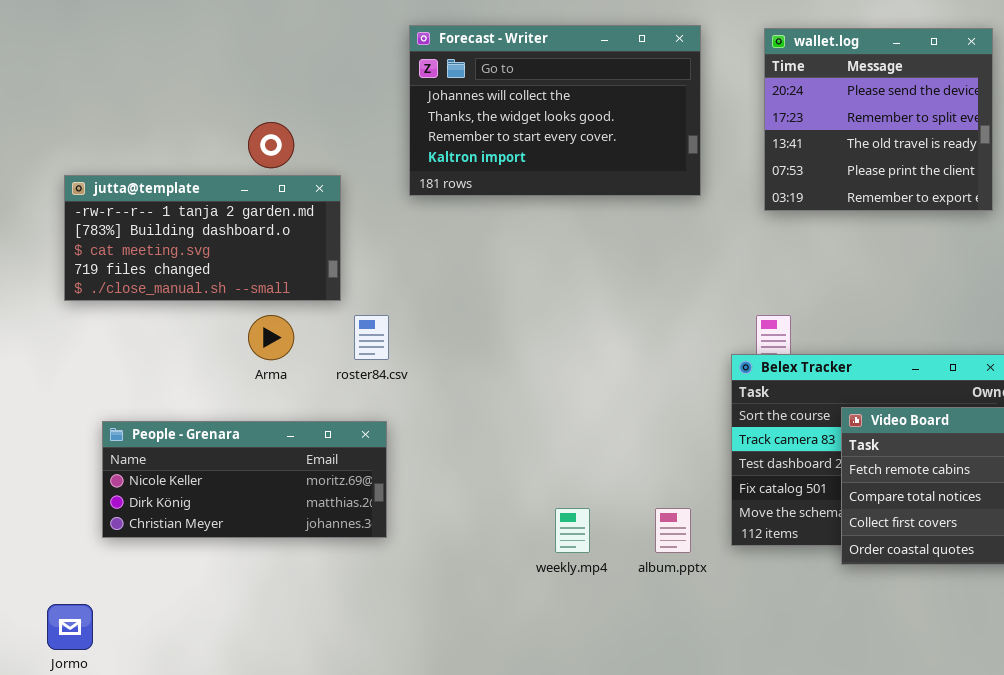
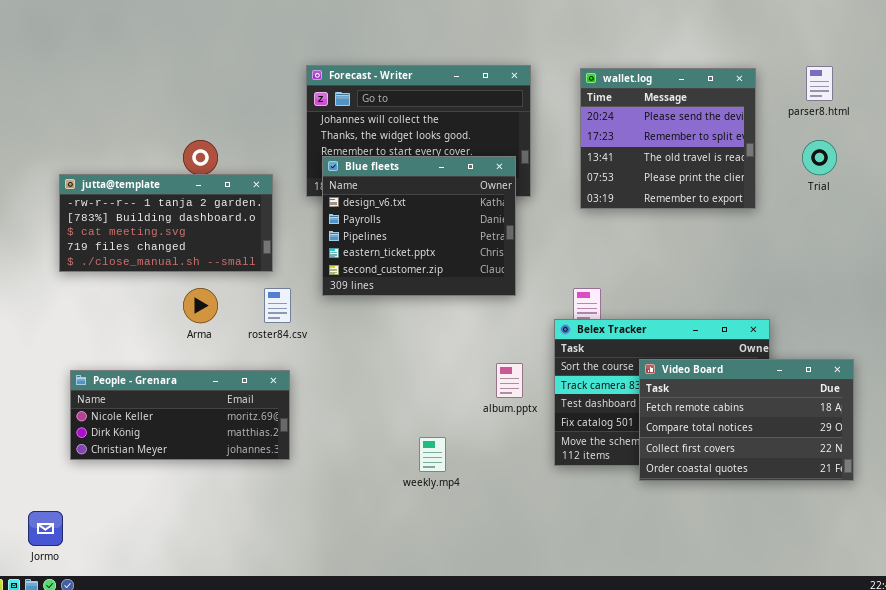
Blue fleets: none -> [322,156,516,296], opened
jutta@template: [64,175,341,301] -> [59,174,273,272], moved
album.pptx: [655,508,691,553] -> [496,363,523,398], moved

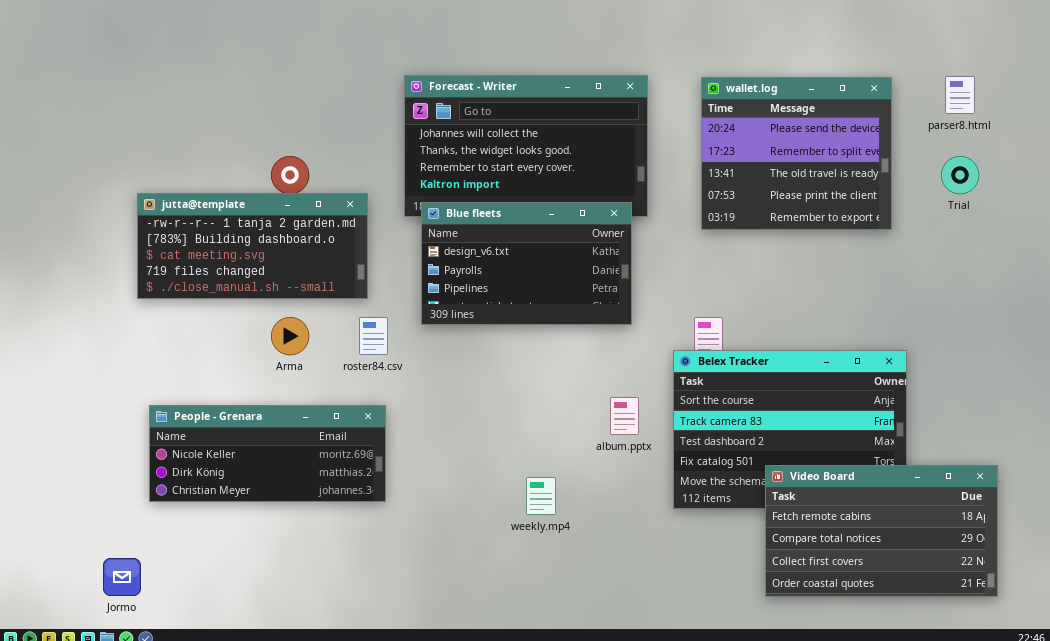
Blue fleets: [322,156,516,296] -> [421,202,632,325], resized
Video Board: [639,359,854,481] -> [765,465,998,597], moved

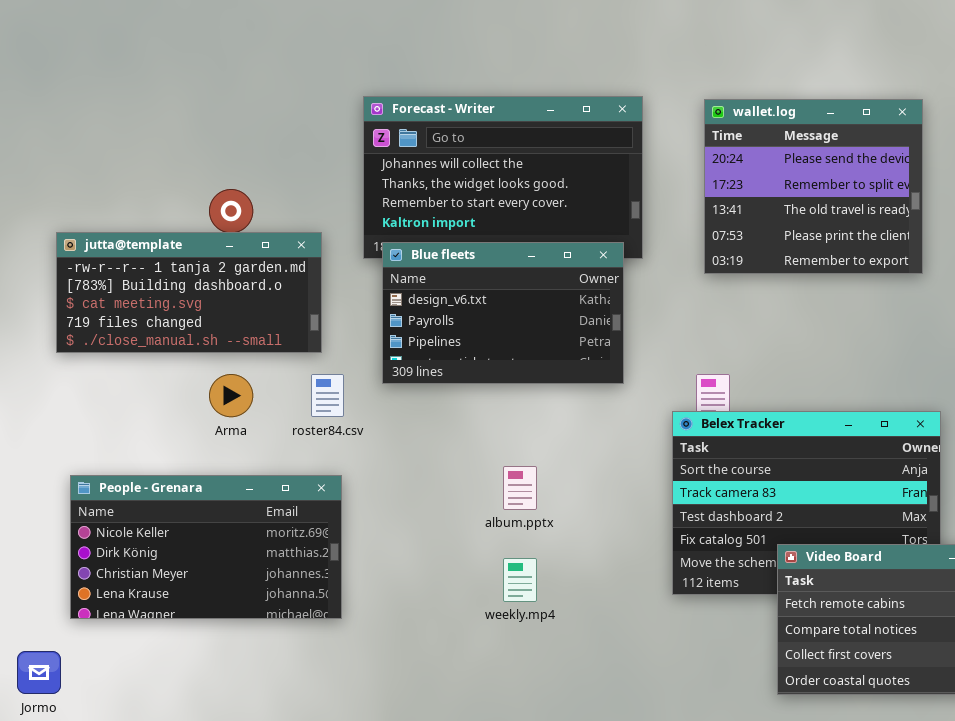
album.pptx: [610,397,639,435] -> [503,466,537,510], moved
People - Grenara: [149,405,386,502] -> [70,475,342,619], resized

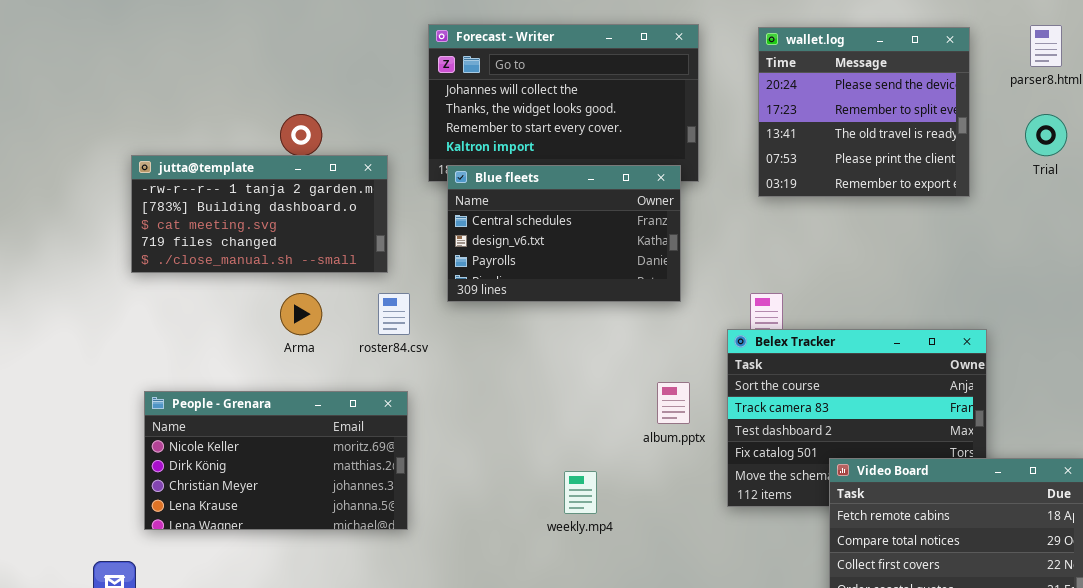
Blue fleets: [382,242,624,384] -> [447,165,681,302], scrolled up 1 row
album.pptx: [503,466,537,510] -> [657,382,690,424], moved

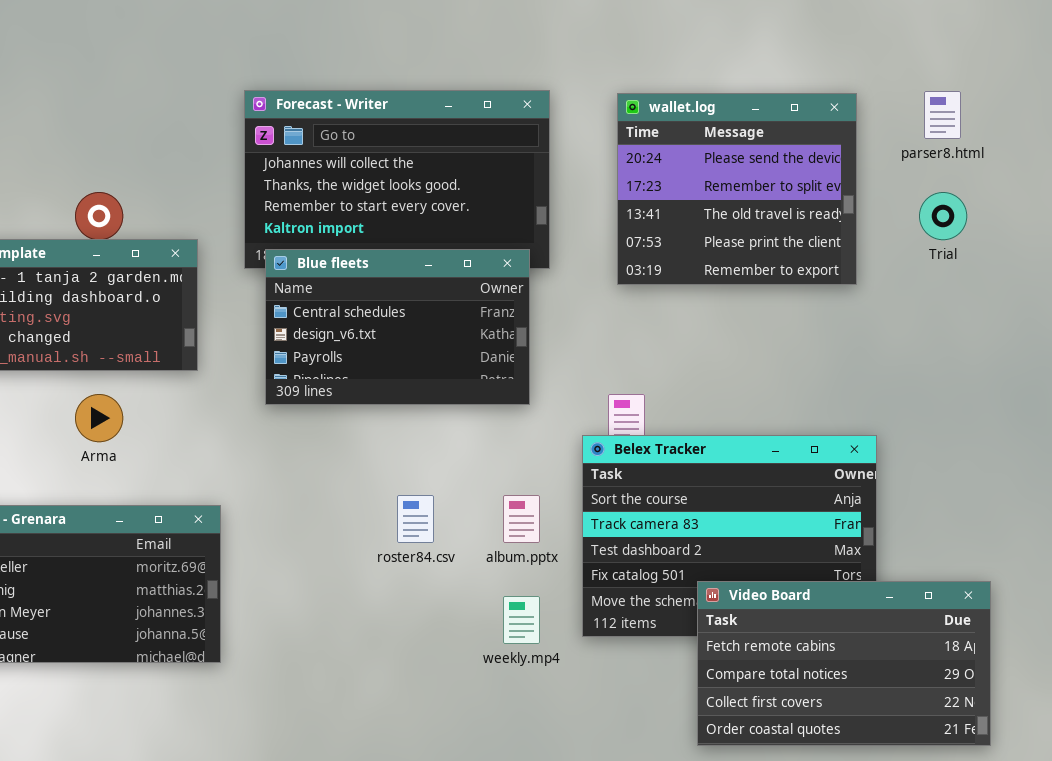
roster84.csv: [378,293,410,335] -> [397,495,434,543], moved
weekly.mp4: [564,471,597,514] -> [503,596,540,644], moved

